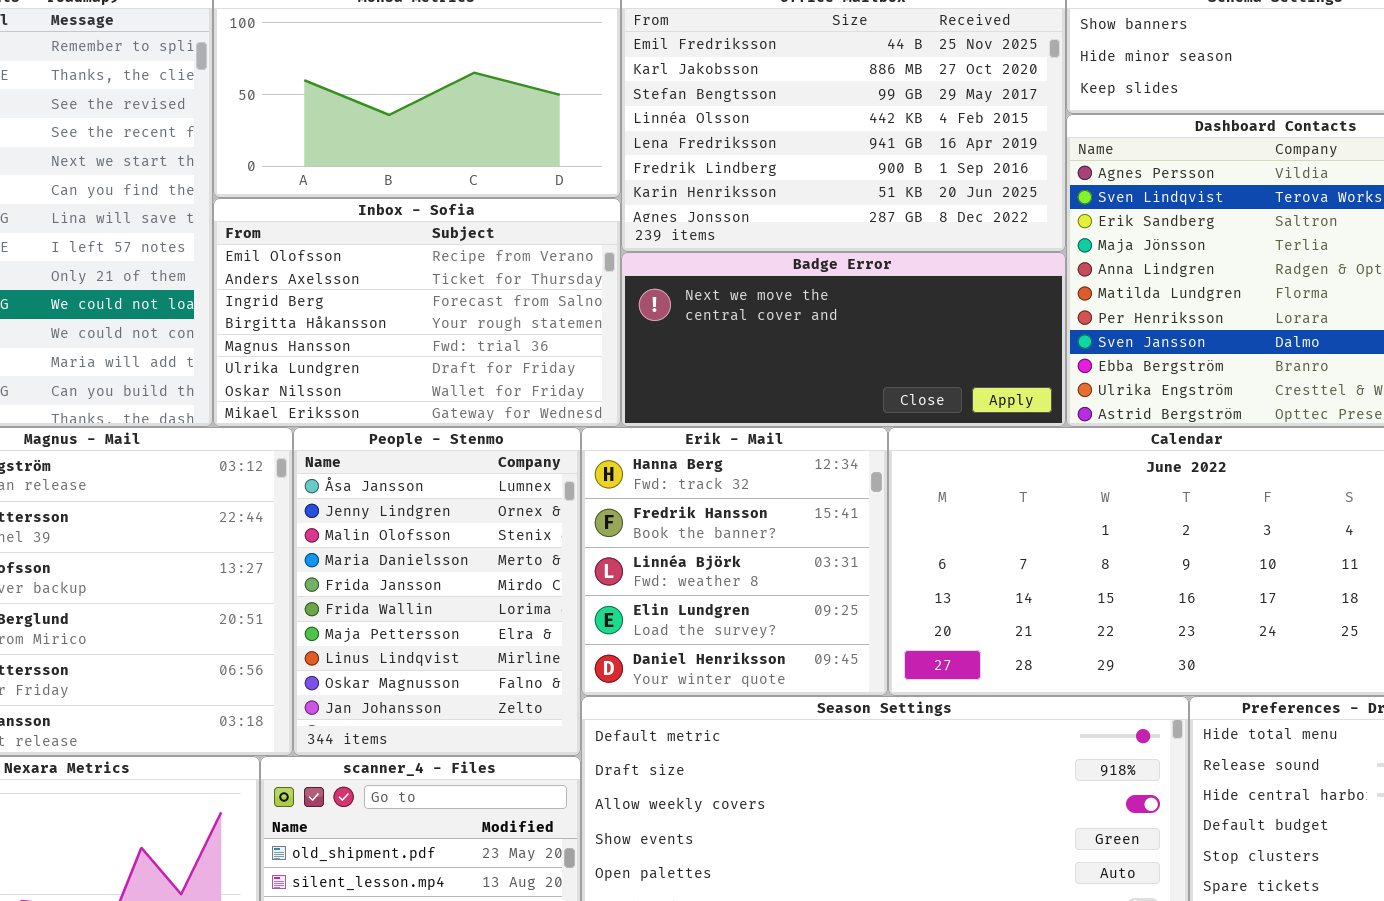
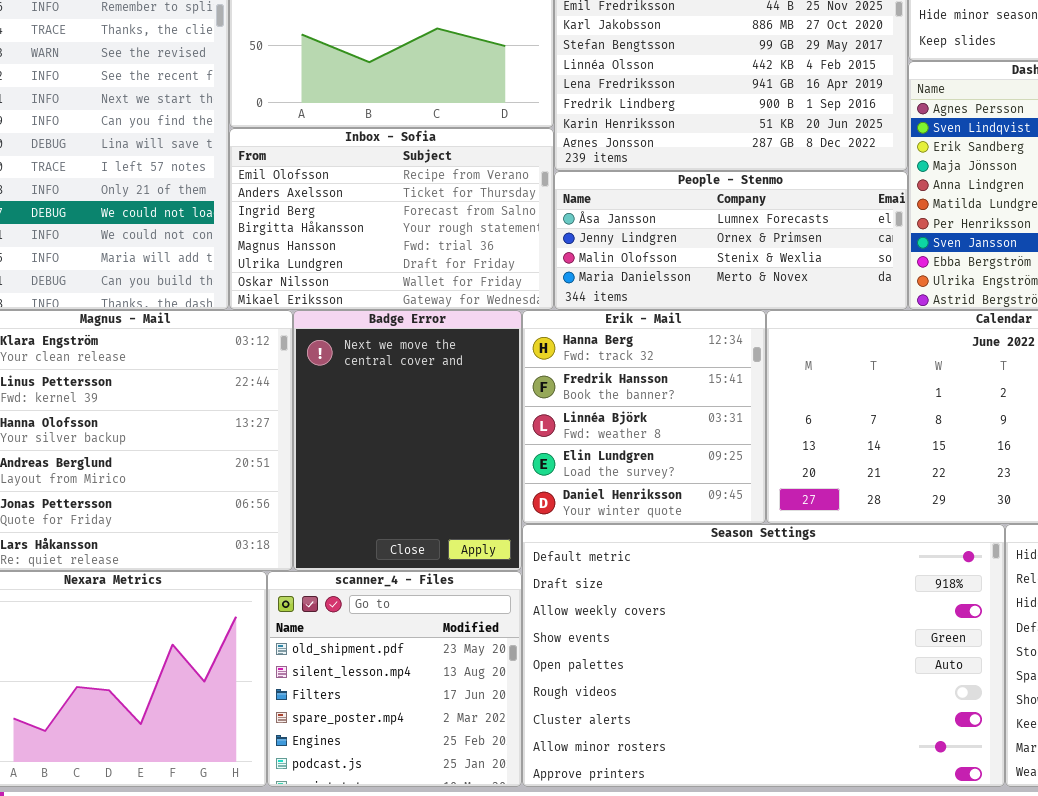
Badge Error: [621,252,1066,427] -> [293,310,522,571], moved, resized
People - Stenmo: [293,427,581,756] -> [554,171,908,310], moved, resized

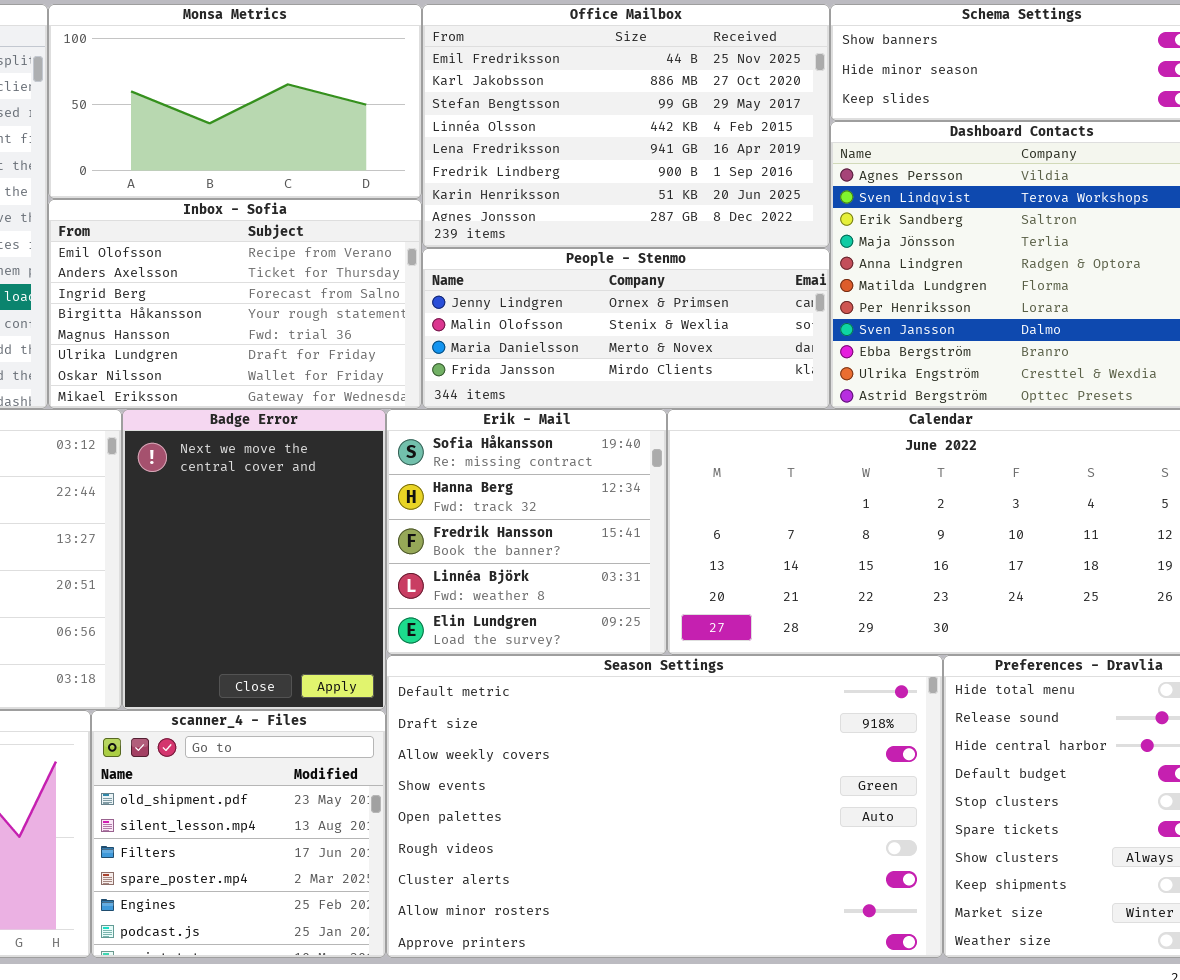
People - Stenmo: [554,171,908,310] -> [422,248,830,409], scrolled down 1 row
Erik - Mail: [522,310,766,524] -> [386,409,667,655], scrolled up 1 row

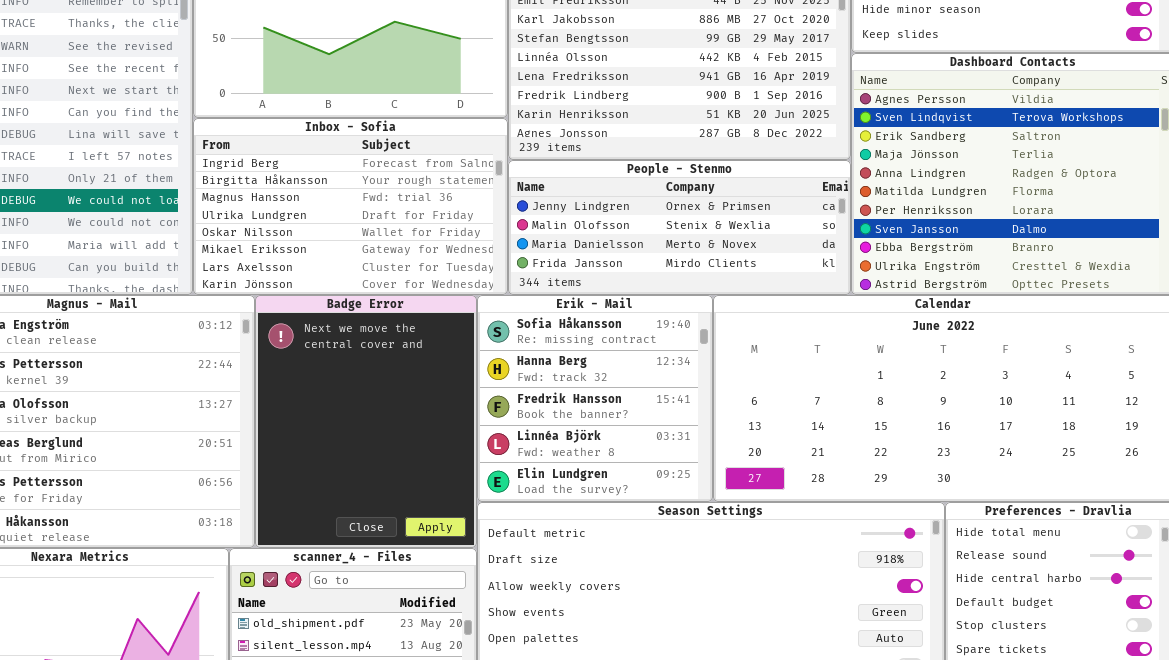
Inbox - Sofia: [48,199,422,409] -> [193,118,508,295], scrolled down 2 rows

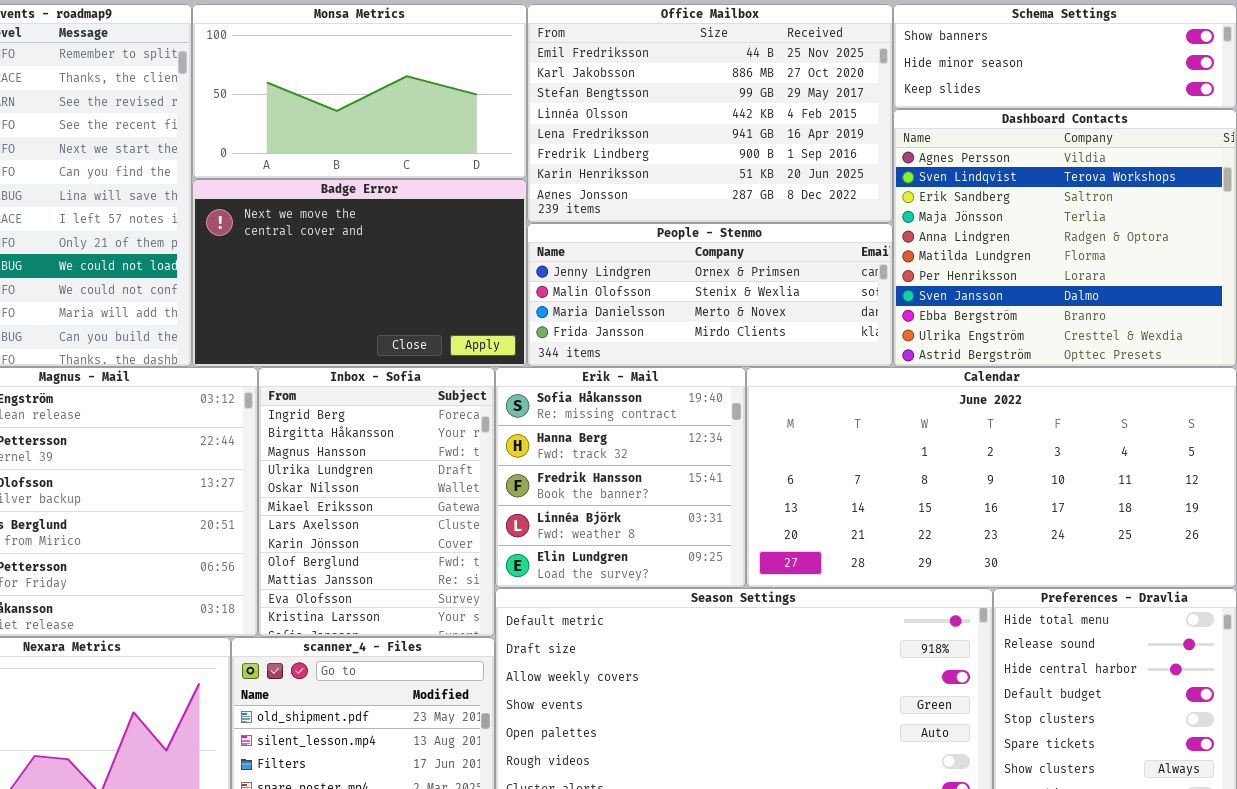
Inbox - Sofia: [193,118,508,295] -> [258,367,495,637], moved, resized
Badge Error: [255,295,477,548] -> [192,179,527,367], moved, resized

